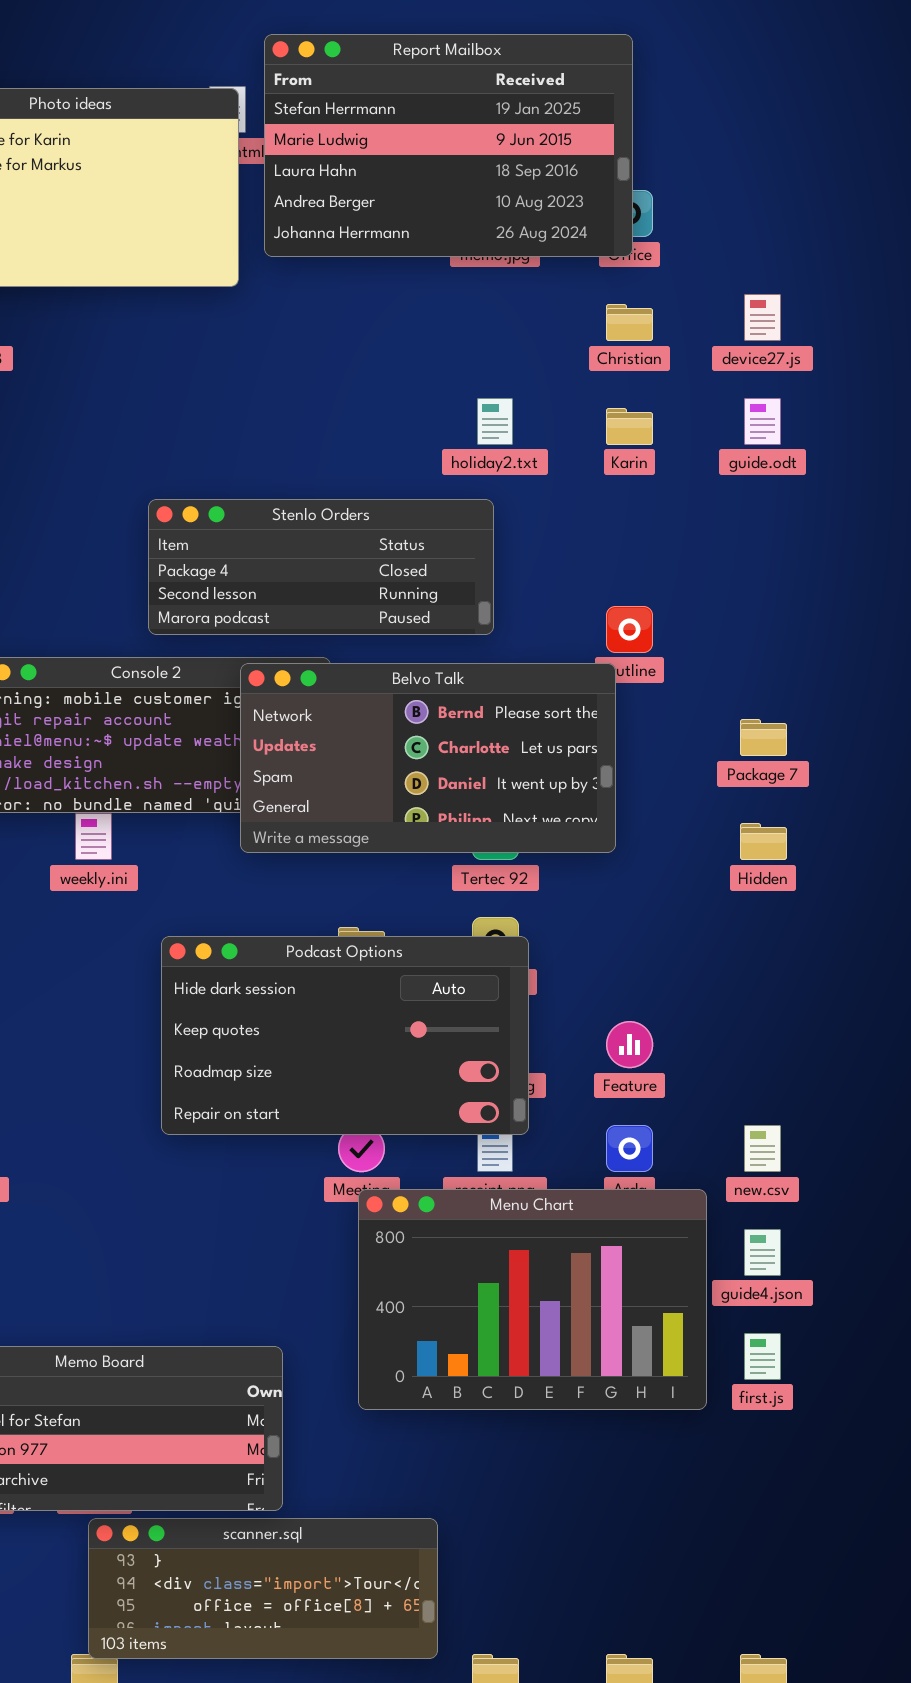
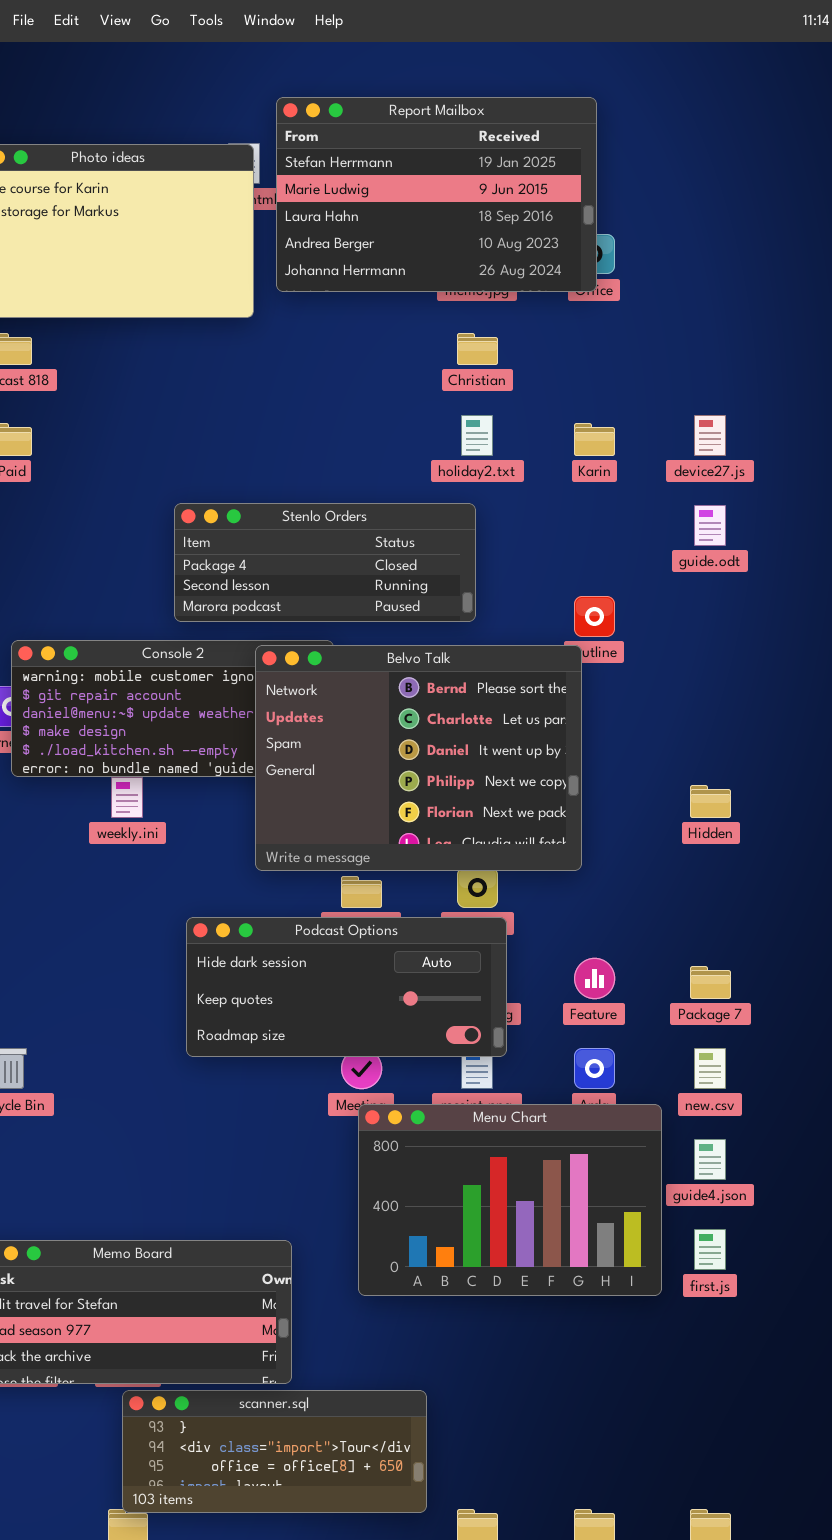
device27.js: [744,294,781,341] -> [694,415,726,456], moved
Christian: [606,304,653,341] -> [457,333,498,365], moved
guide.odt: [744,398,781,445] -> [694,505,726,546], moved
Belvo Talk: [240,663,616,853] -> [255,645,582,871], resized
Package 7: [740,719,787,756] -> [690,966,731,999], moved
Podcast Options: [161,936,529,1135] -> [186,917,507,1057], resized

